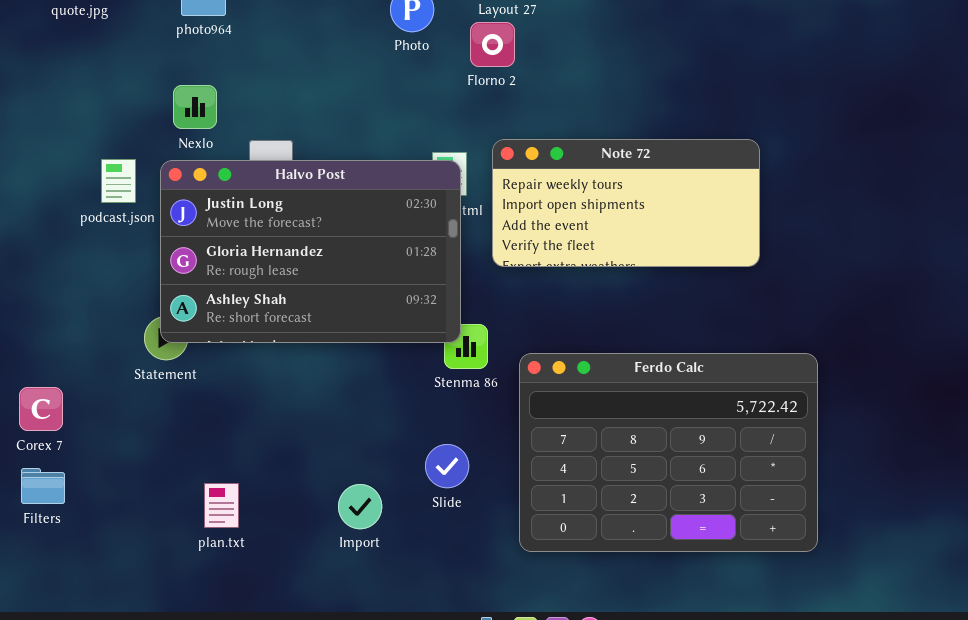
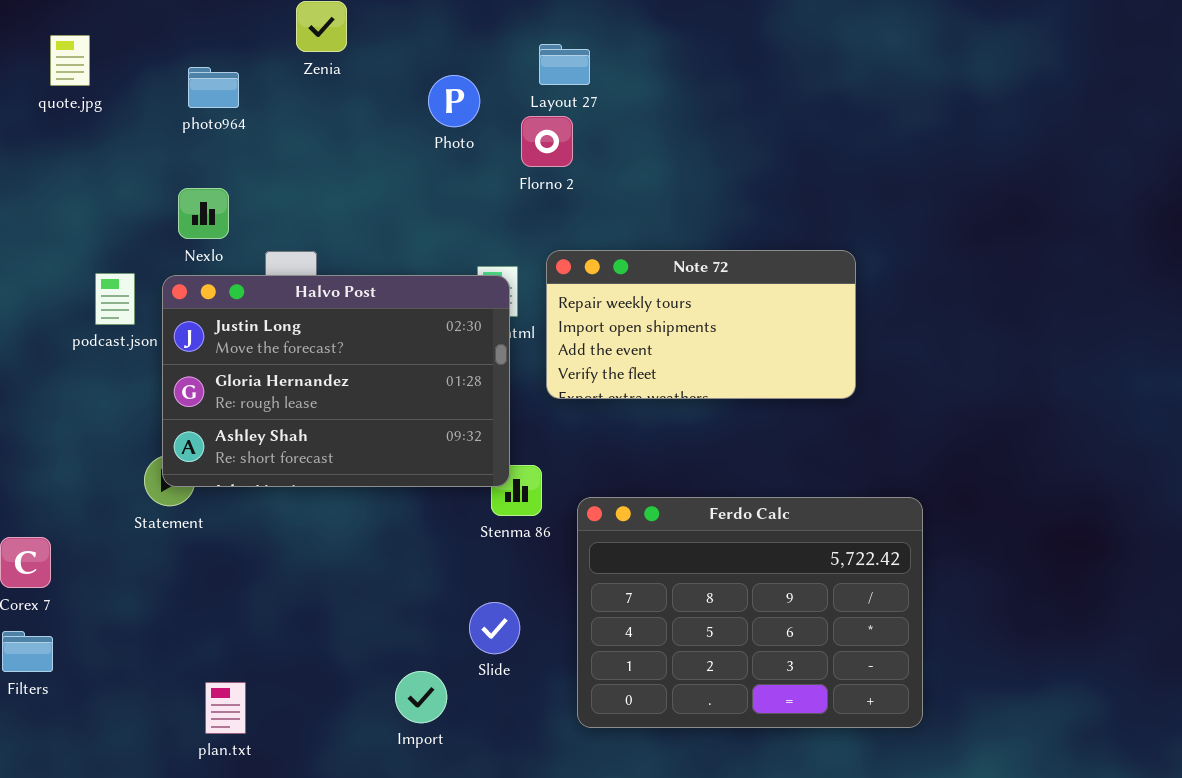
plan.txt: [204,483,239,528] -> [205,682,246,734], moved
Import: [338,484,382,529] -> [395,671,447,723], moved

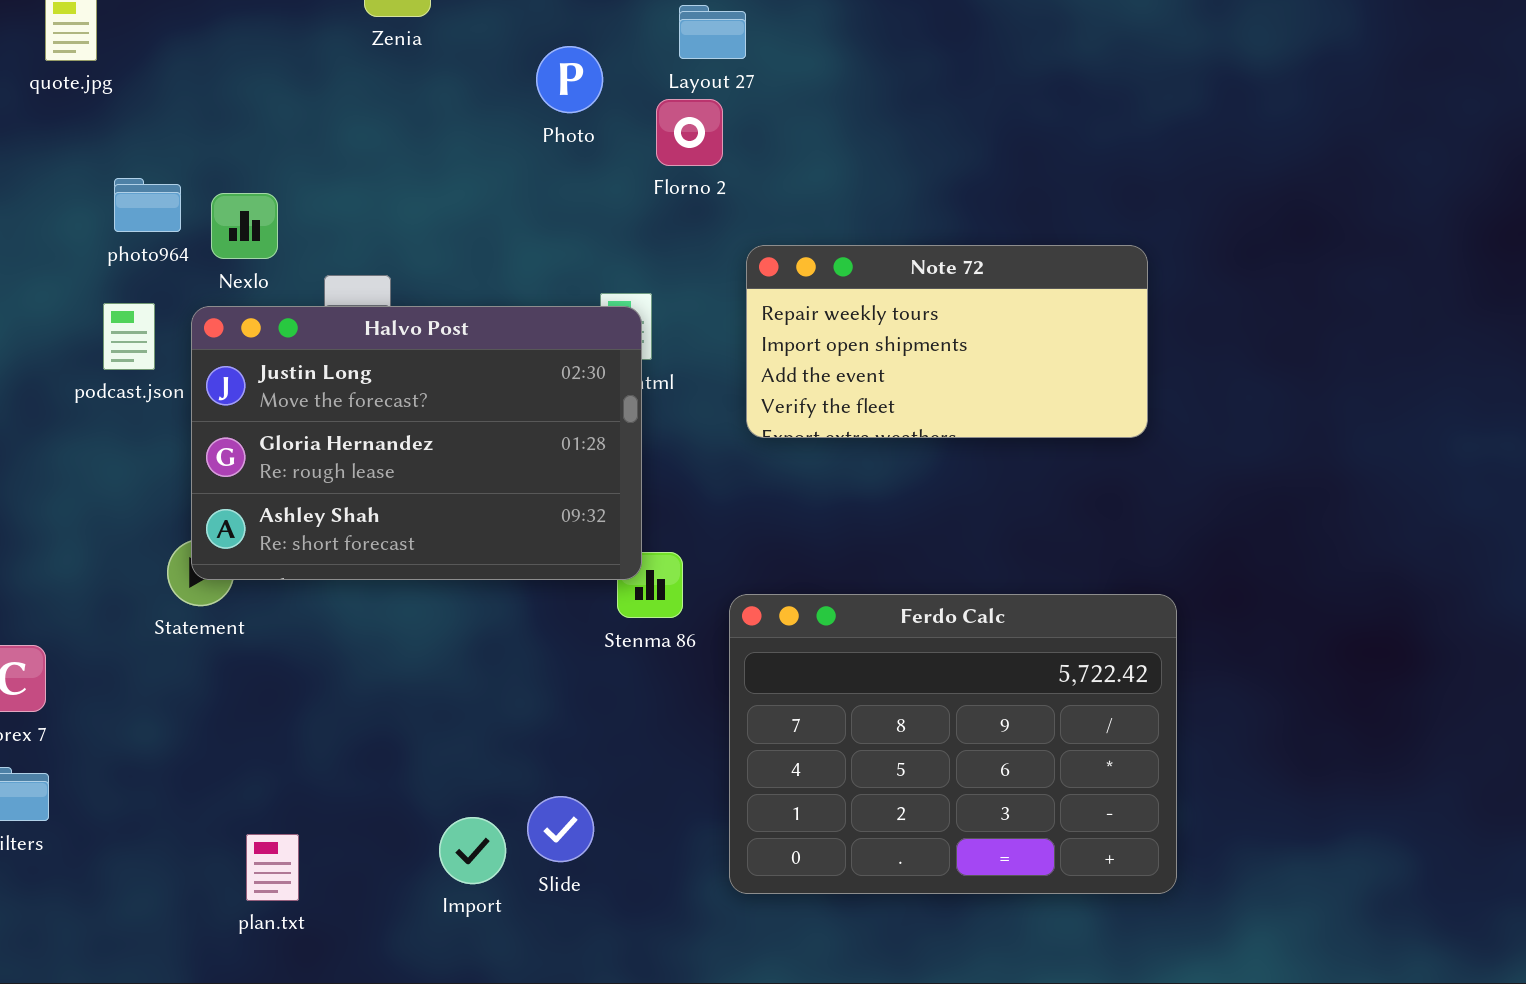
photo964: [188,67,239,108] -> [114,178,181,232], moved
Note 72: [546,250,856,399] -> [746,245,1148,438], moved
Slide: [469,602,520,654] -> [527,796,594,862], moved
Import: [395,671,447,723] -> [439,817,506,884], moved

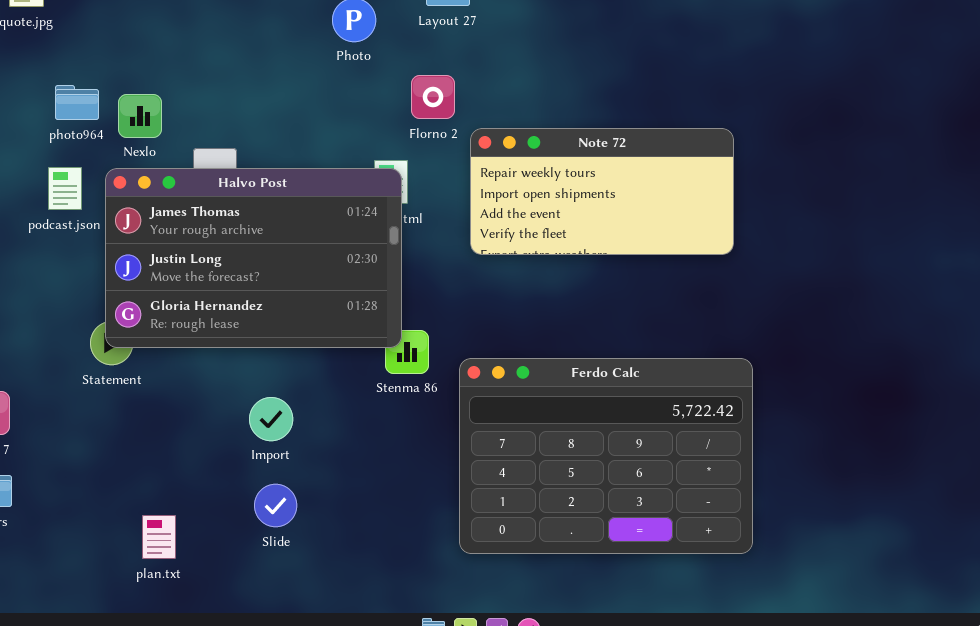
Florno 2: [656,99,723,166] -> [411,75,455,119], moved
Halvo Post: [191,306,642,580] -> [105,168,402,348], scrolled up 1 row
Slide: [527,796,594,862] -> [254,484,297,527], moved
Import: [439,817,506,884] -> [249,397,293,441], moved

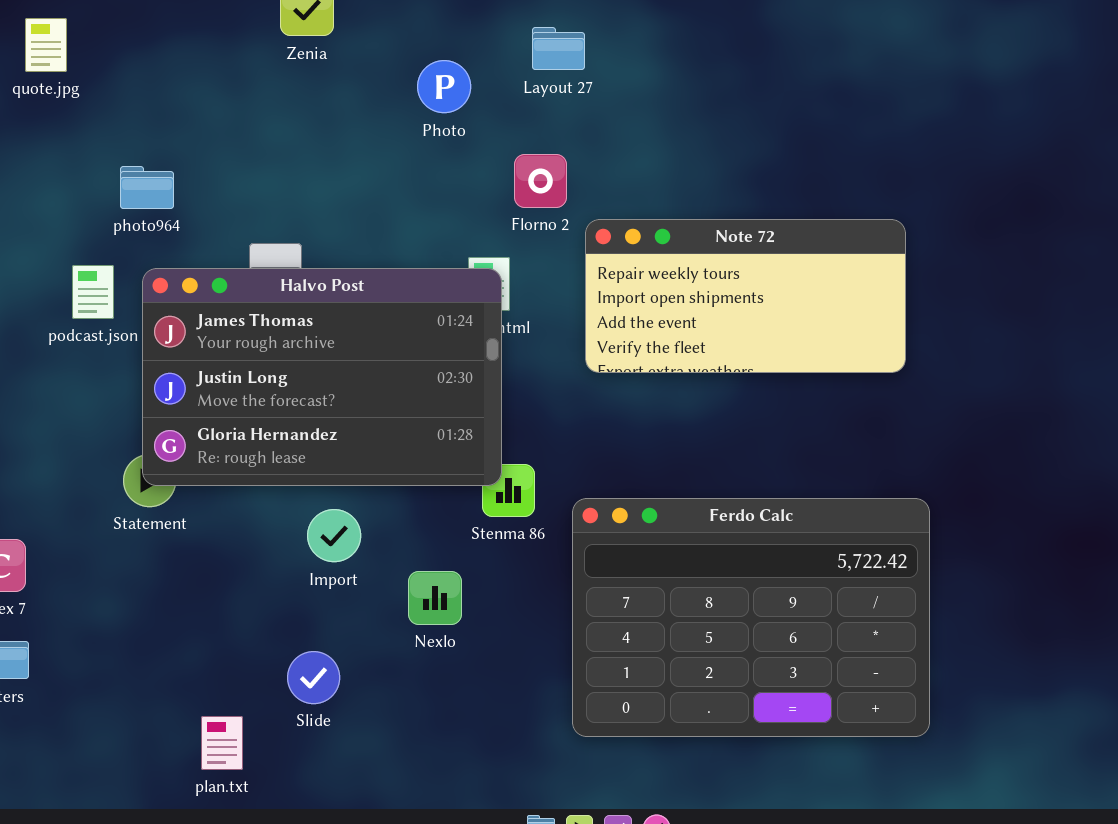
photo964: [55,85,99,120] -> [120,166,174,209], moved
Nexlo: [118,94,162,138] -> [408,571,462,625], moved
Import: [249,397,293,441] -> [307,509,361,562], moved
Slide: [254,484,297,527] -> [287,651,340,704], moved
plan.txt: [142,515,176,559] -> [201,716,243,770], moved

